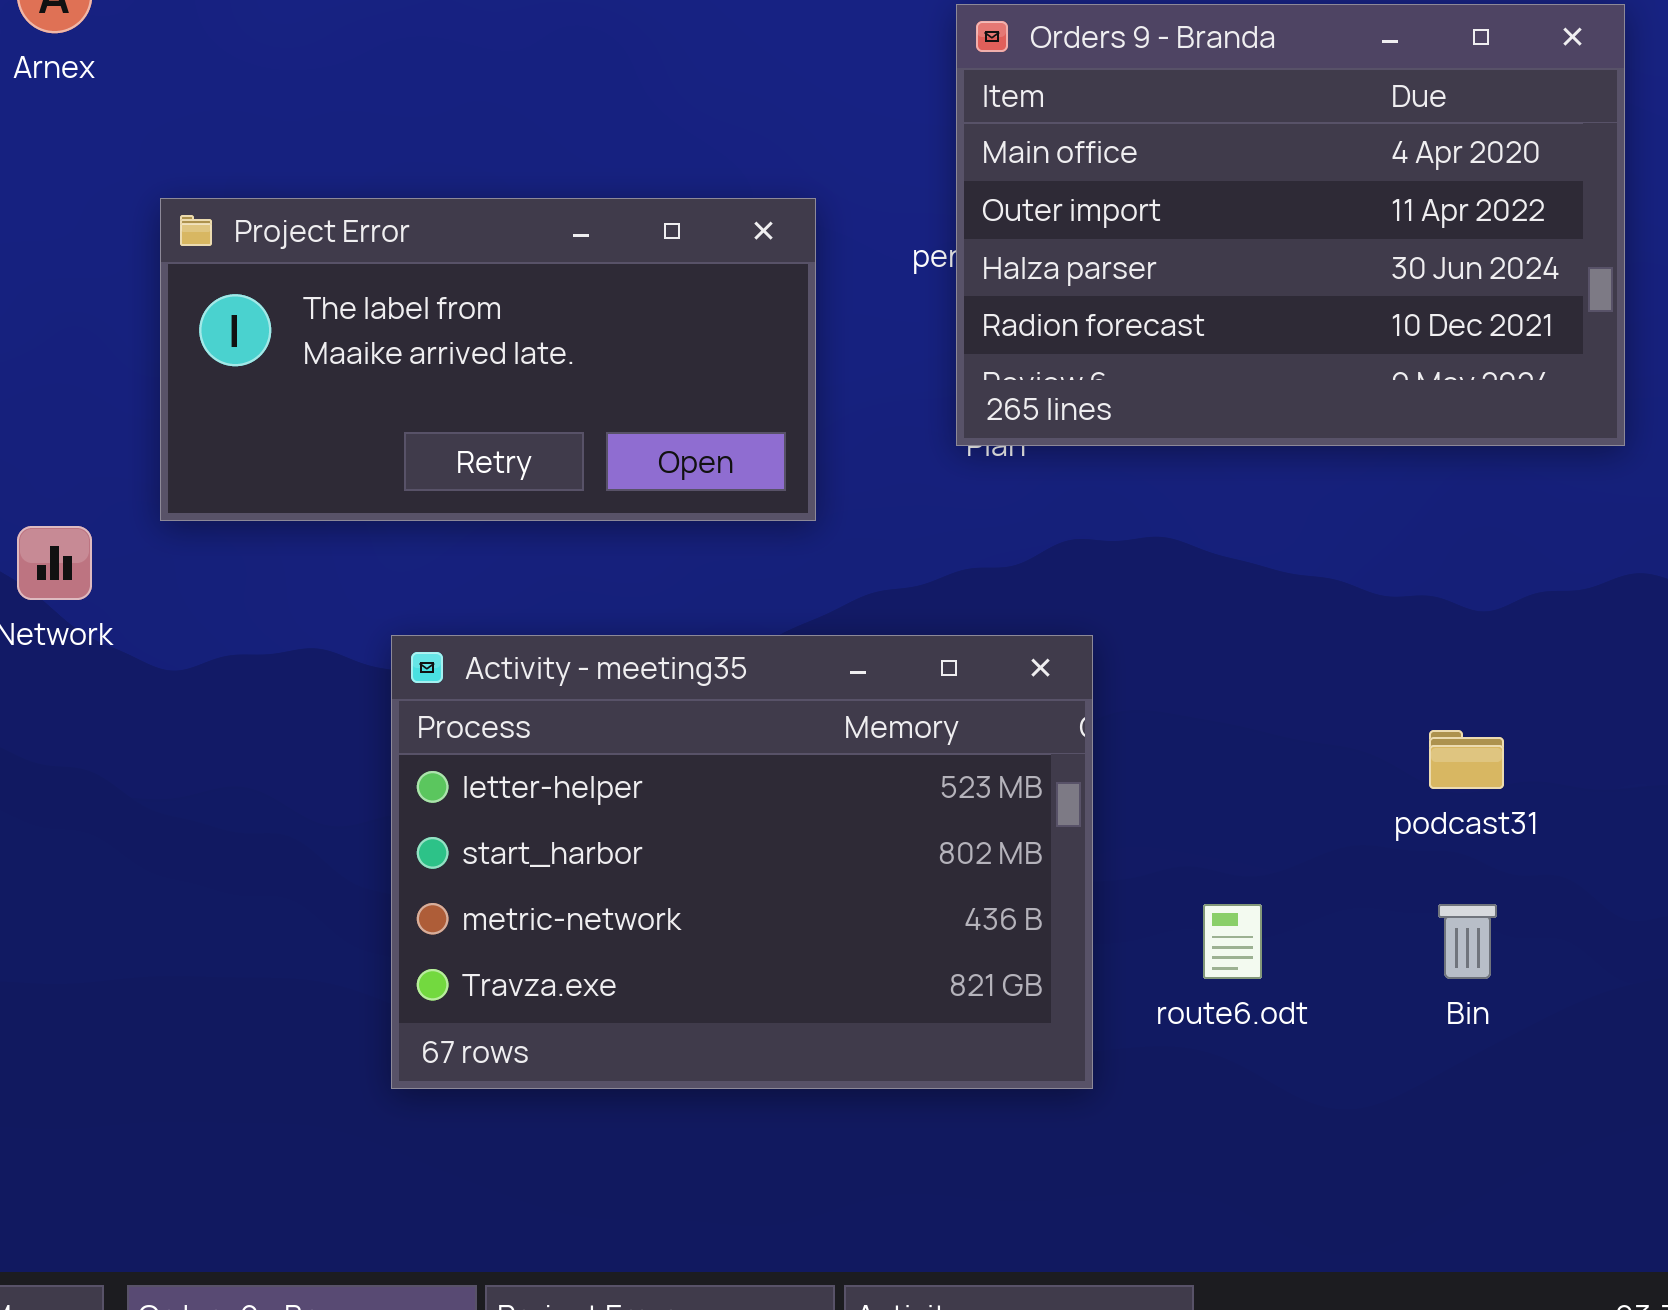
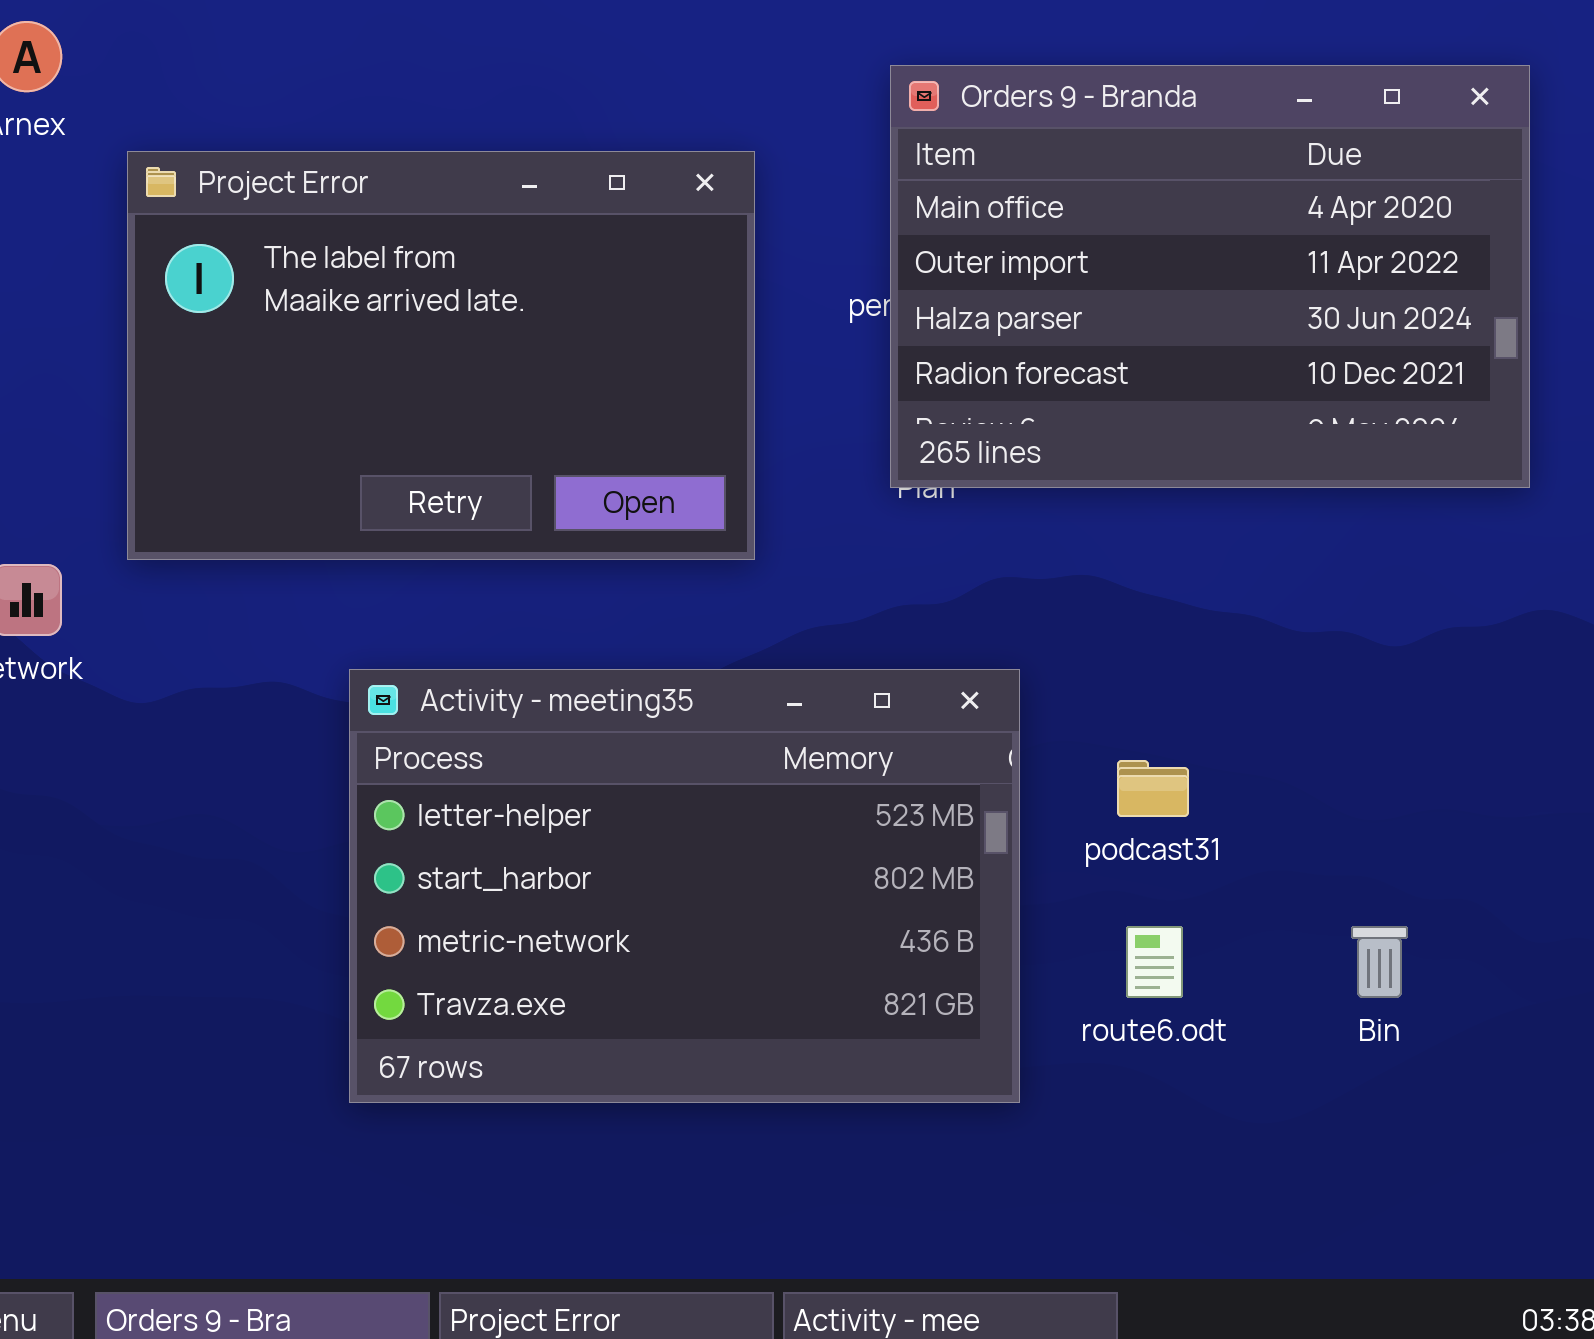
Project Error: [160,198,816,521] -> [127,151,755,560], resized
podcast31: [1429,730,1504,789] -> [1117,760,1189,817], moved

